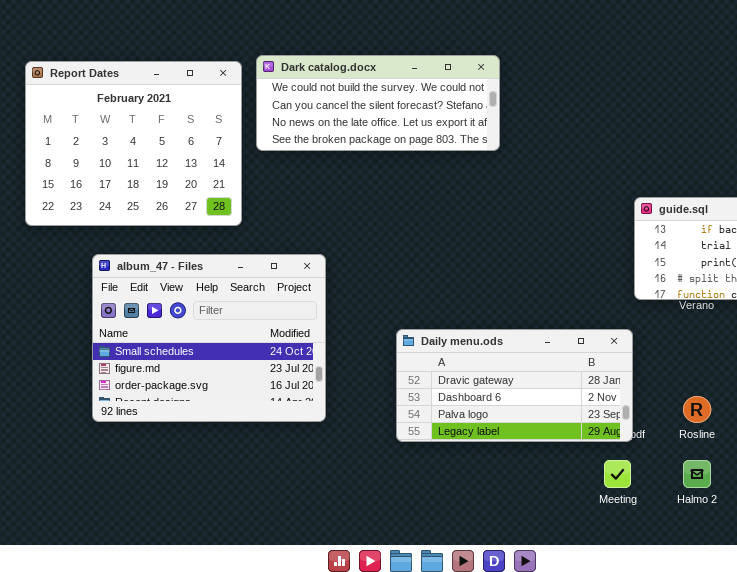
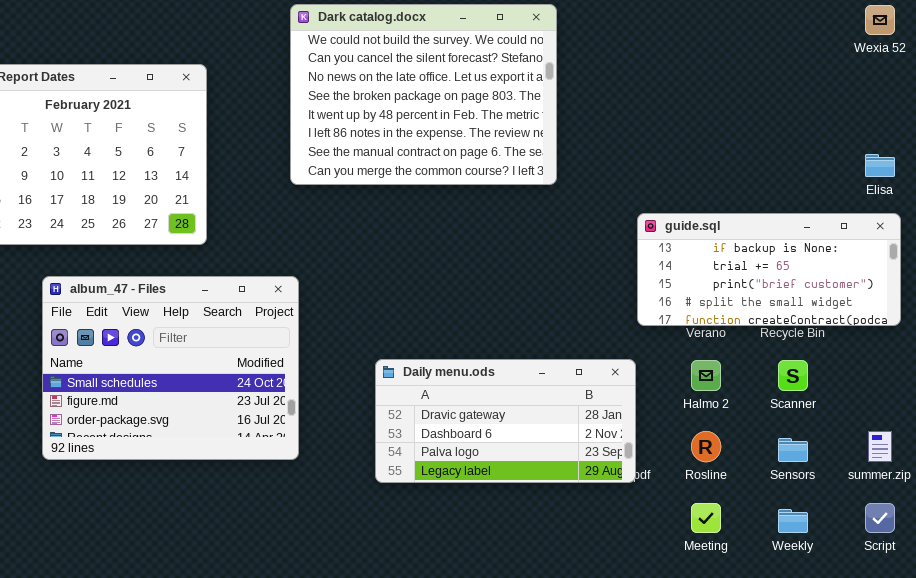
Dark catalog.docx: [256,55,500,151] -> [290,4,557,185], moved, resized
Meeting: [604,460,631,488] -> [691,503,721,533], moved
Halmo 2: [683,460,711,488] -> [691,360,721,391], moved

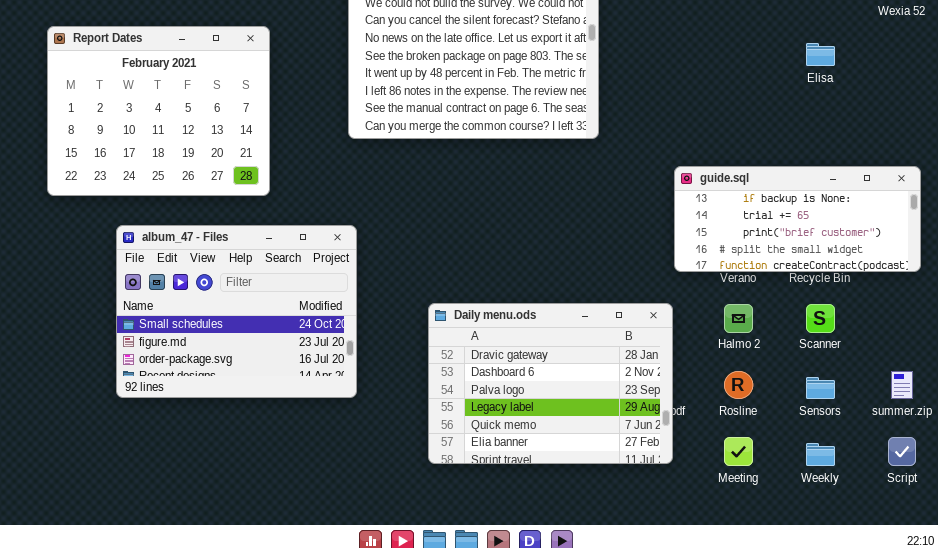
Elisa: [865,154,895,177] -> [806,43,835,66], moved
Daily menu.ods: [375,359,636,483] -> [428,303,673,464], resized

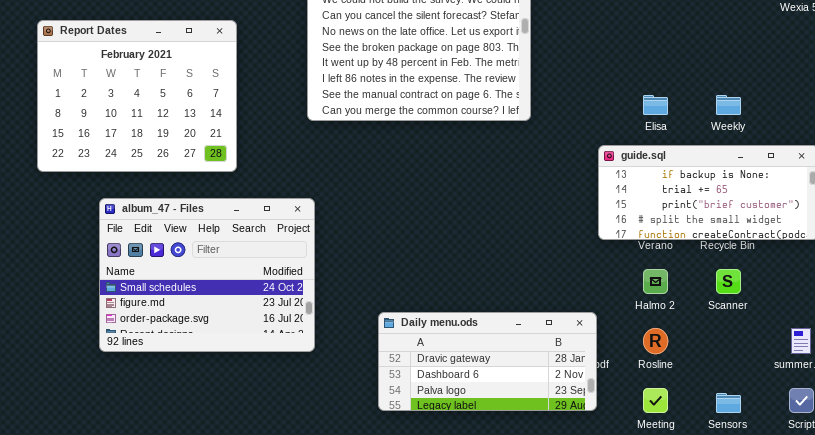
Elisa: [806,43,835,66] -> [643,95,668,115], moved
Daily menu.ods: [428,303,673,464] -> [378,312,597,411], resized
Sensors: [806,377,835,399] -> [716,393,741,413], moved
Weekly: [806,443,835,466] -> [716,95,741,115], moved

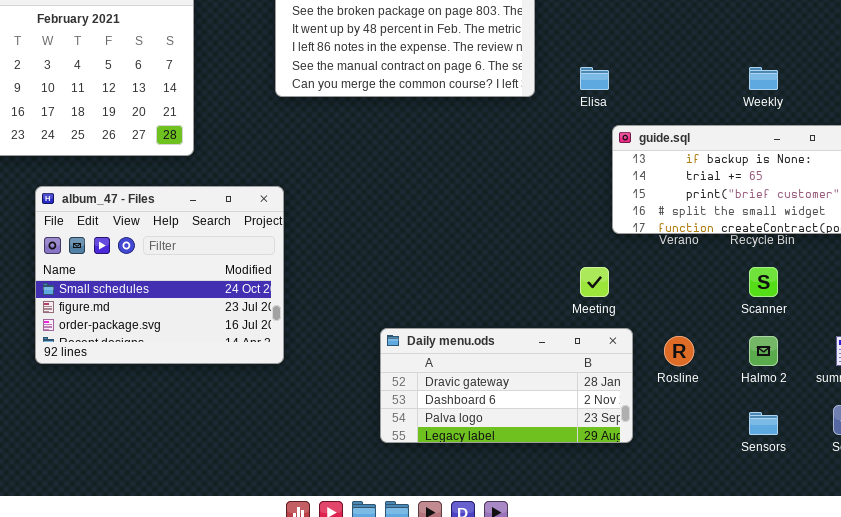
Elisa: [643,95,668,115] -> [580,67,609,90], moved
Halmo 2: [643,269,668,294] -> [749,336,778,366], moved
Daily menu.ods: [378,312,597,411] -> [380,328,633,443], moved
Meeting: [643,388,668,413] -> [580,267,609,297], moved

